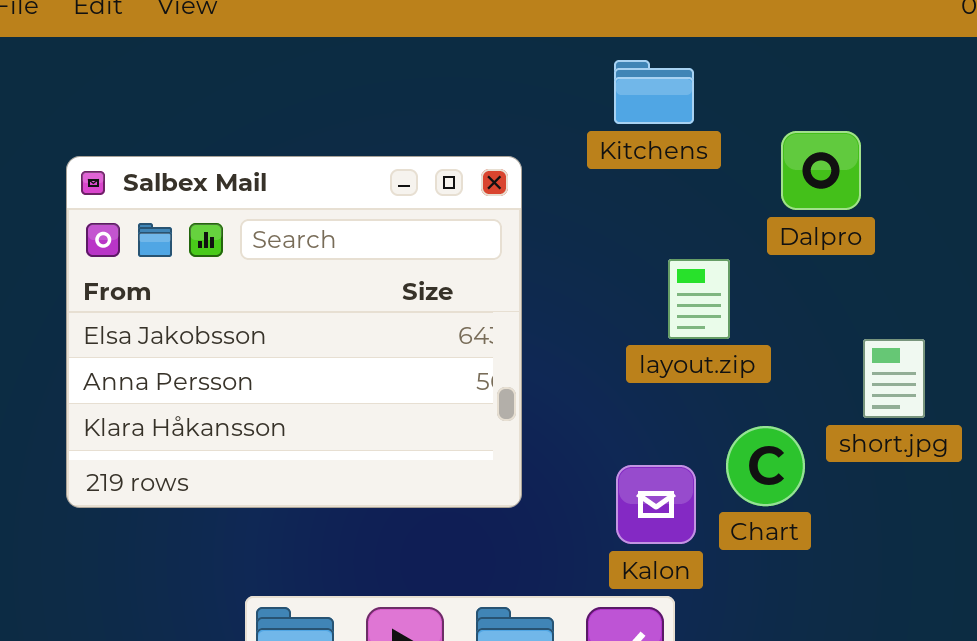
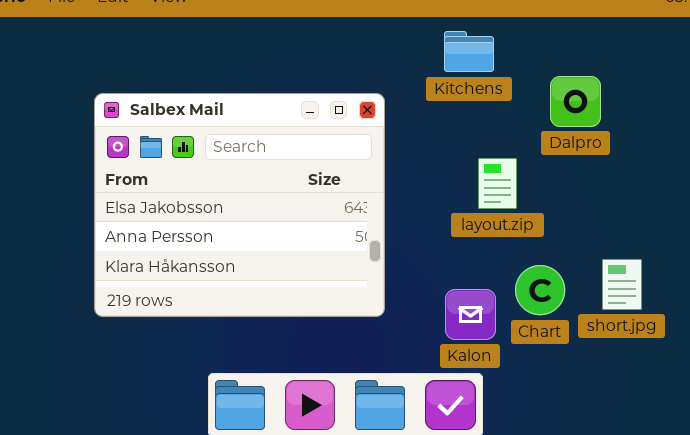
short.jpg: [863,339,925,418] -> [602,259,642,310], moved

